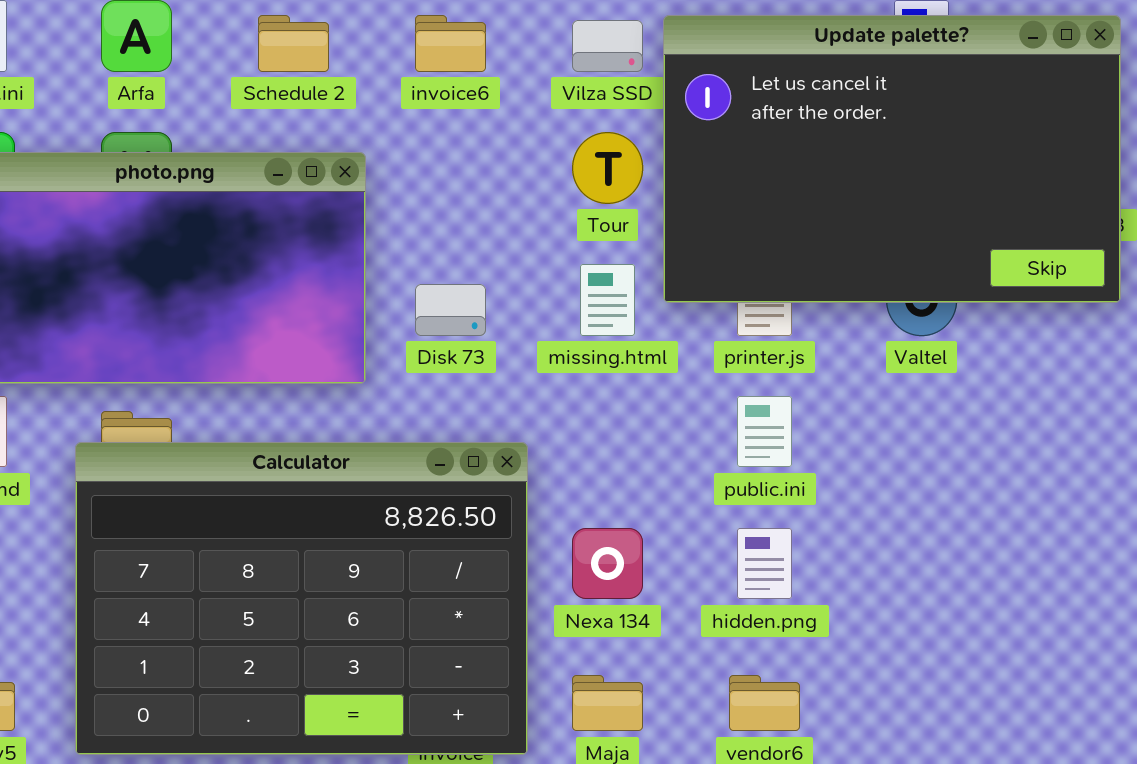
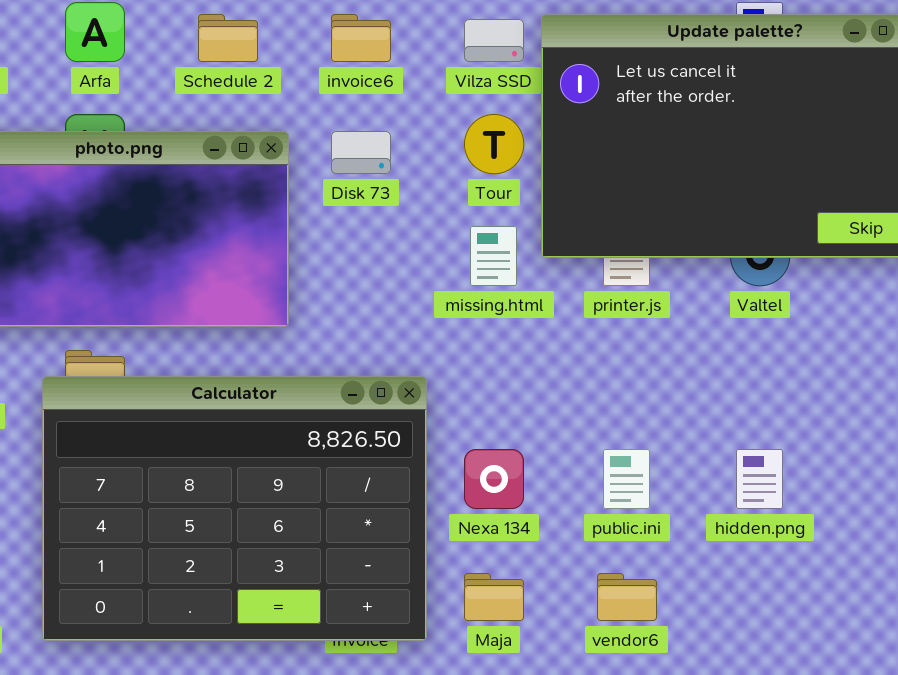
Disk 73: [415,284,486,336] -> [331,131,391,174], moved
public.ini: [737,396,792,467] -> [603,449,650,509], moved
hidden.png: [737,528,792,599] -> [736,449,783,509], moved

